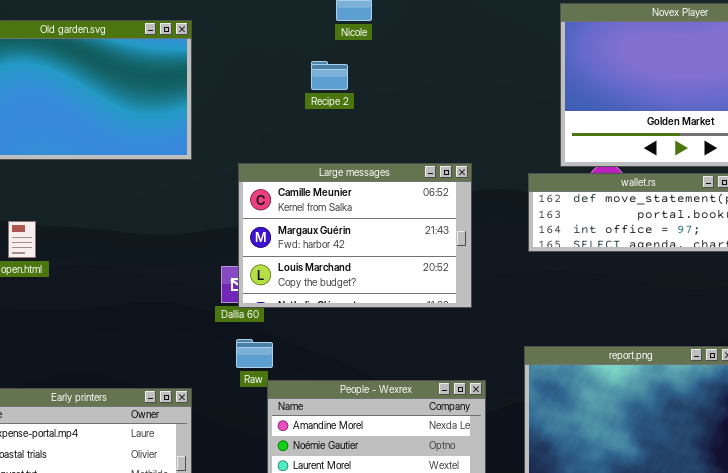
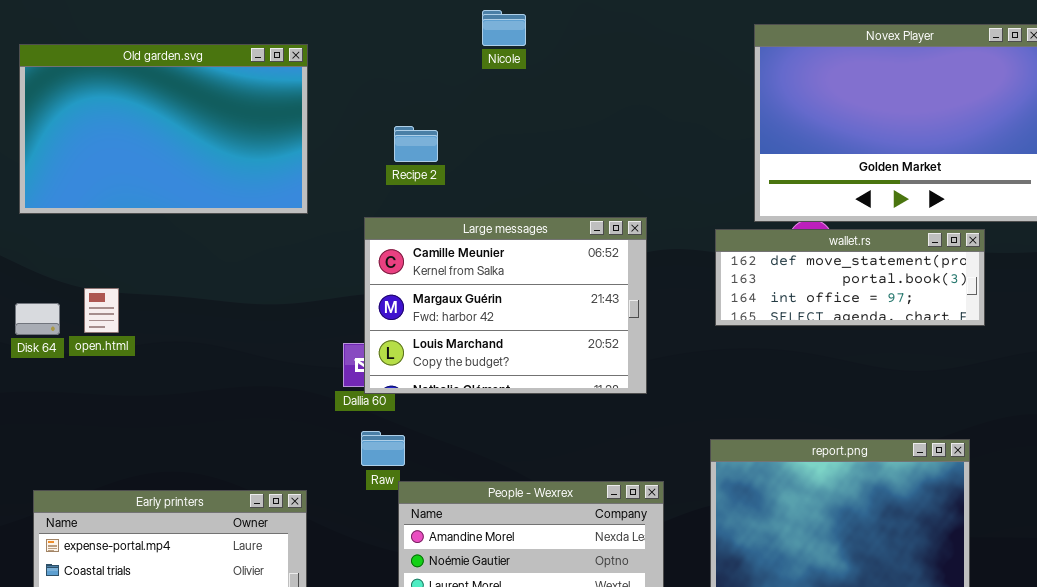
Recipe 2: [311,61,348,90] -> [394,126,438,162], moved

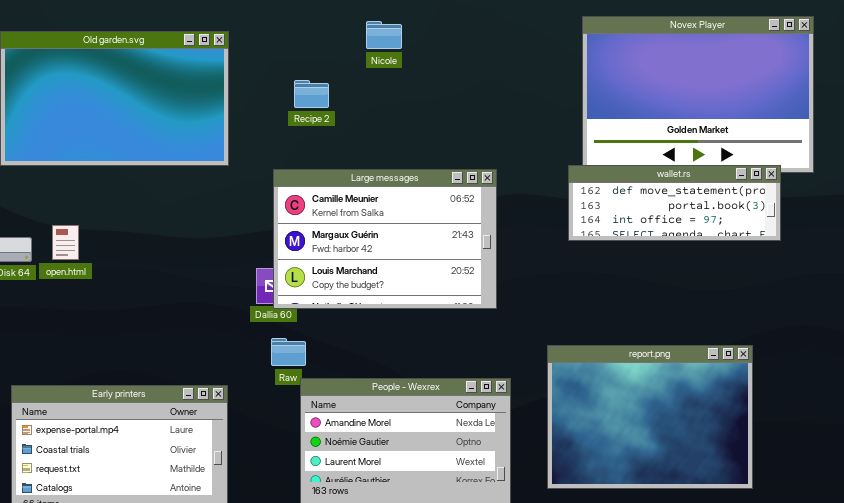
Nicole: [482,10,526,46] -> [366,21,402,49], moved
Recipe 2: [394,126,438,162] -> [294,80,329,108], moved
wallet.rs: [715,229,985,326] -> [568,165,781,241], moved

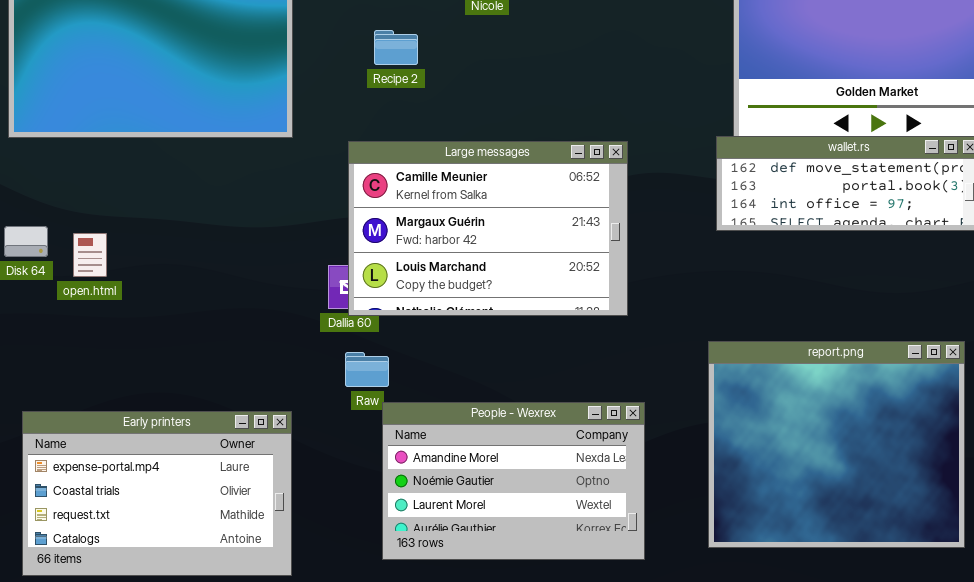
open.html: [52,225,79,260] -> [73,233,107,277], moved
report.png: [547,345,753,489] -> [708,341,965,548], moved, resized

